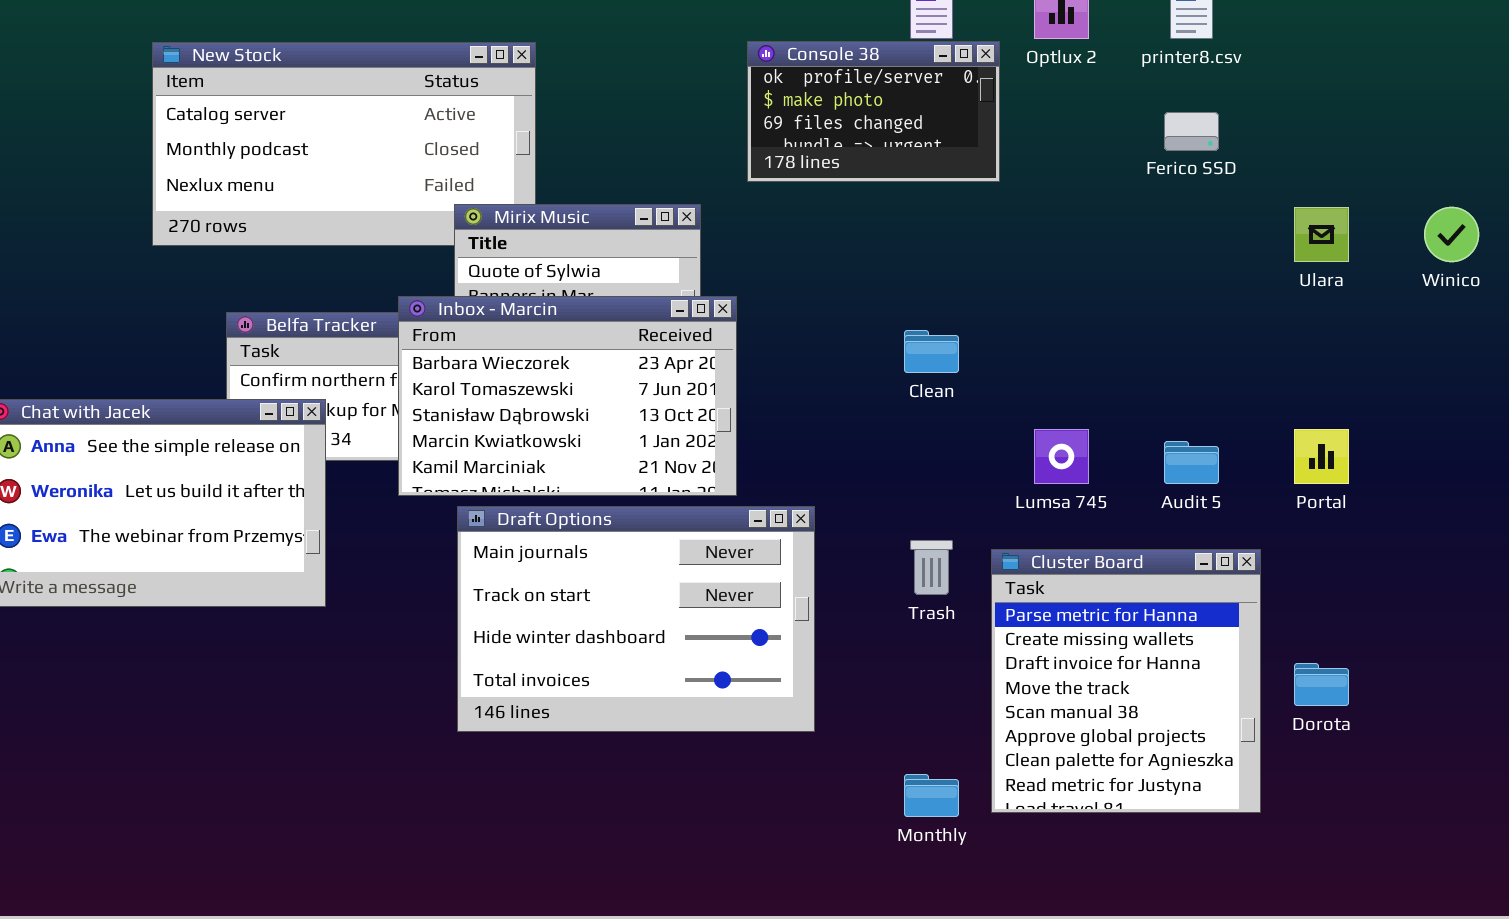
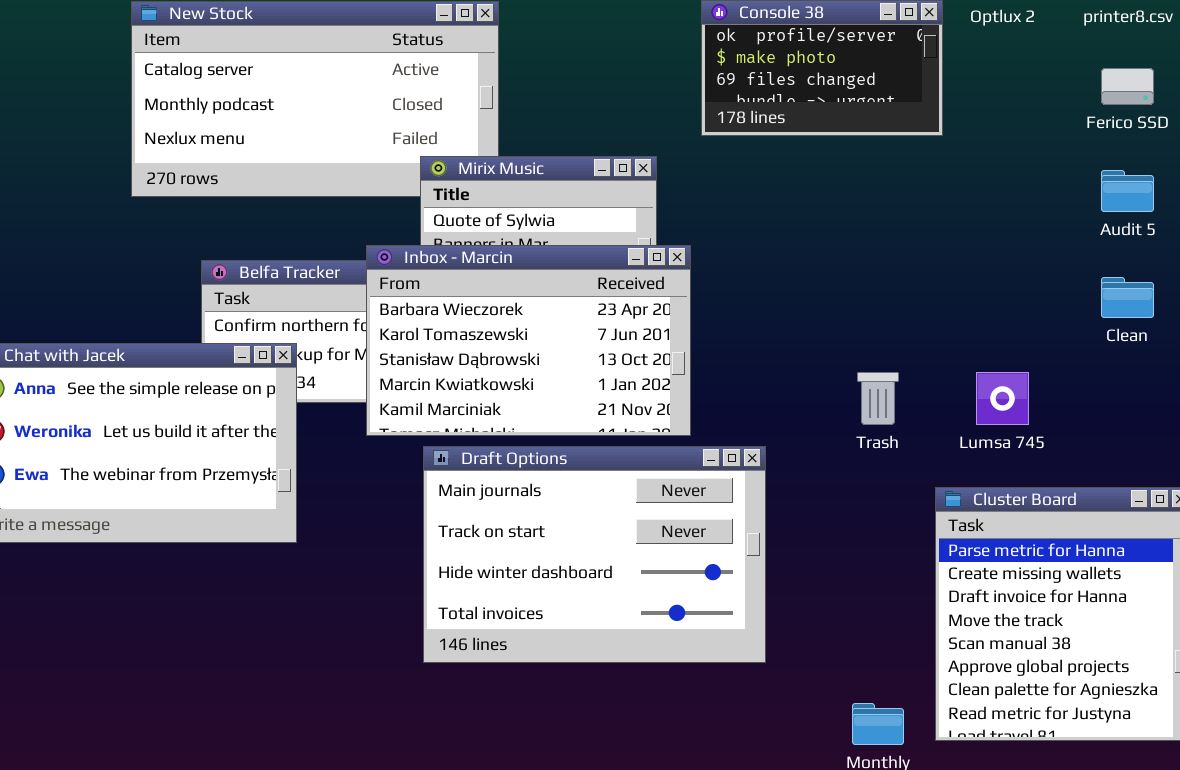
Clean: [904,330,959,373] -> [1101,277,1154,318], moved
Audit 5: [1164,441,1219,484] -> [1101,170,1154,212], moved
Trash: [910,540,953,595] -> [857,372,899,425], moved

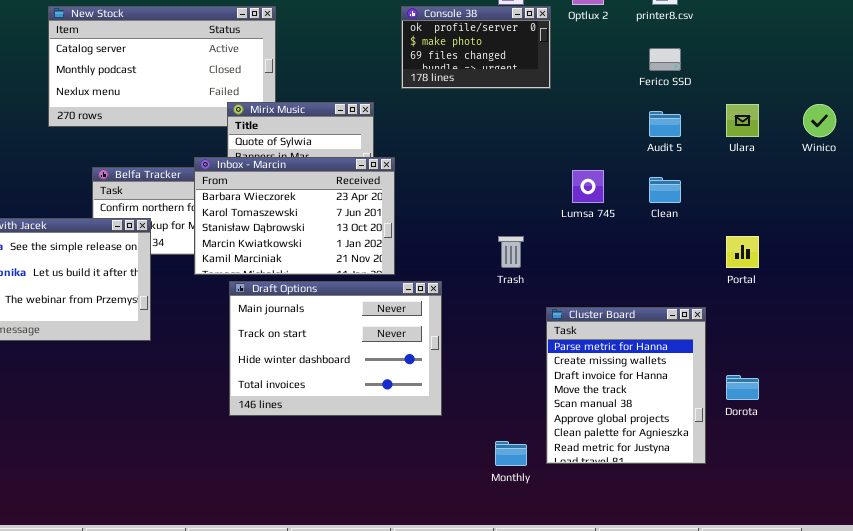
Lumsa 745: [976,372,1029,425] -> [572,170,604,203], moved

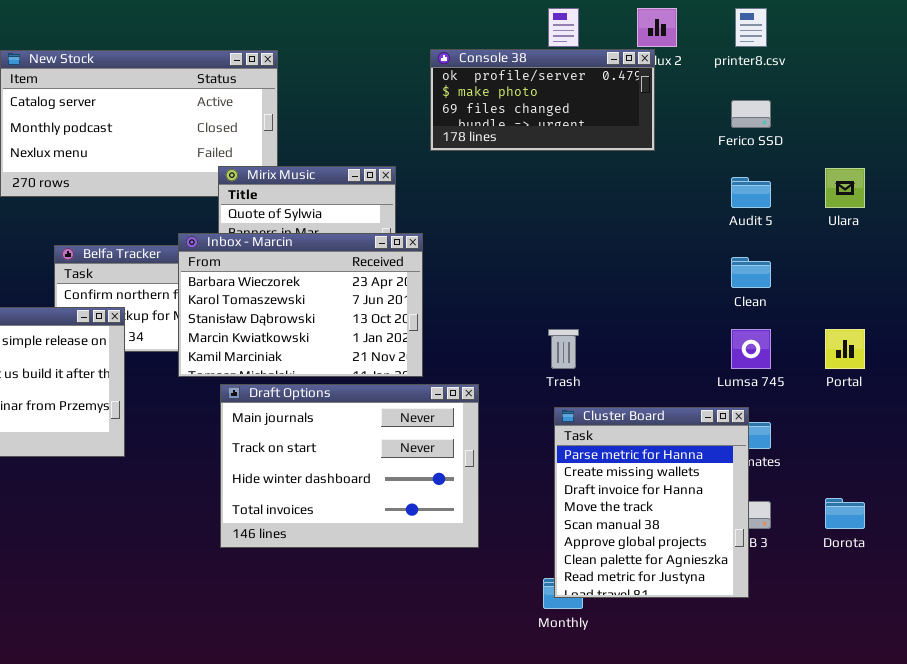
Console 38: [401,6,551,89] -> [430,49,655,151], resized
Lumsa 745: [572,170,604,203] -> [731,329,771,369], moved
Cluster Board: [546,307,706,464] -> [554,407,749,598], moved

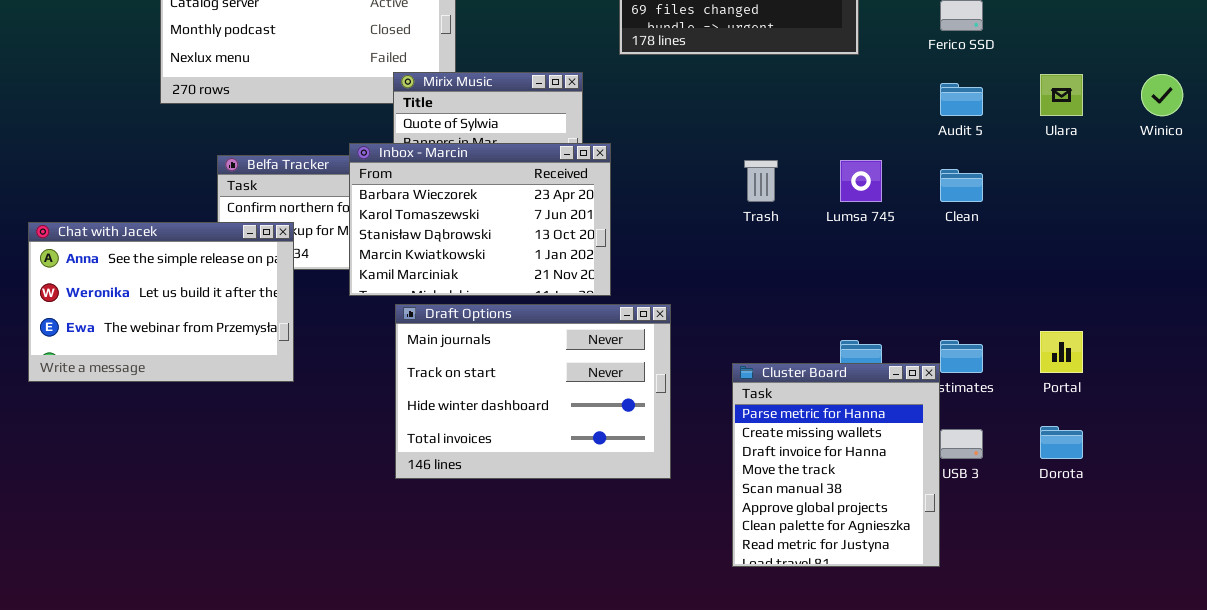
Trash: [548,329,579,369] -> [744,160,778,202], moved
Lumsa 745: [731,329,771,369] -> [840,160,882,202], moved
Portal: [825,329,865,369] -> [1040,331,1083,373], moved
Cluster Board: [554,407,749,598] -> [732,363,940,567], moved

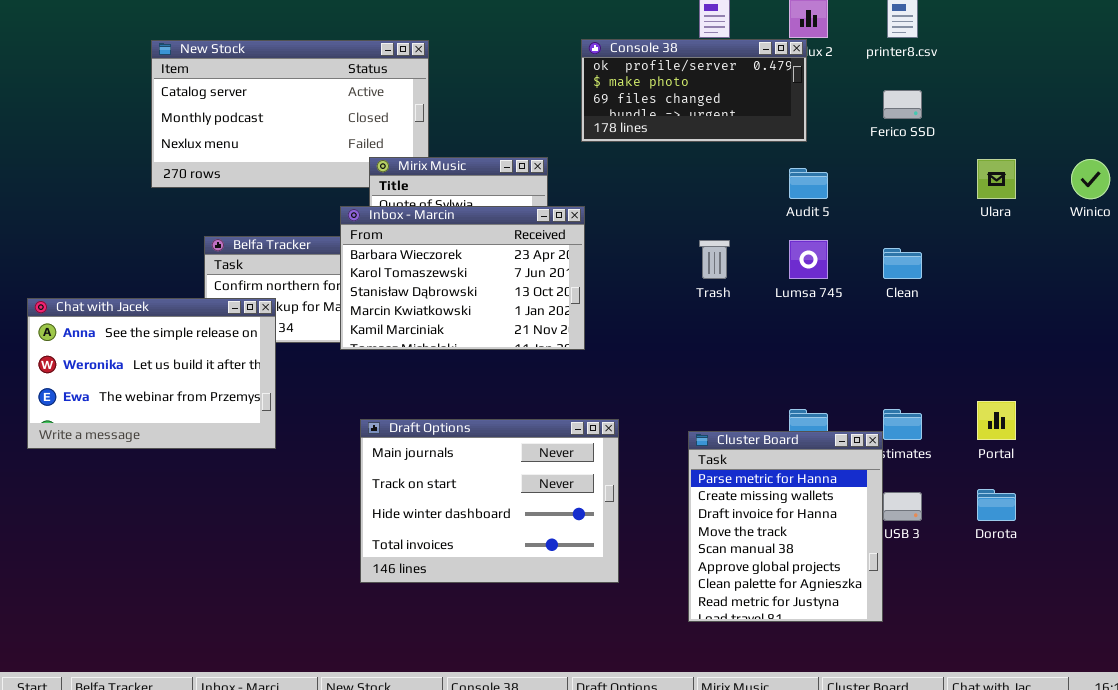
Audit 5: [940,83,983,116] -> [789,168,828,199], moved
Inbox - Marcin: [349,143,611,296] -> [340,206,585,350], moved
Draft Options: [395,304,671,479] -> [360,419,619,583], moved

